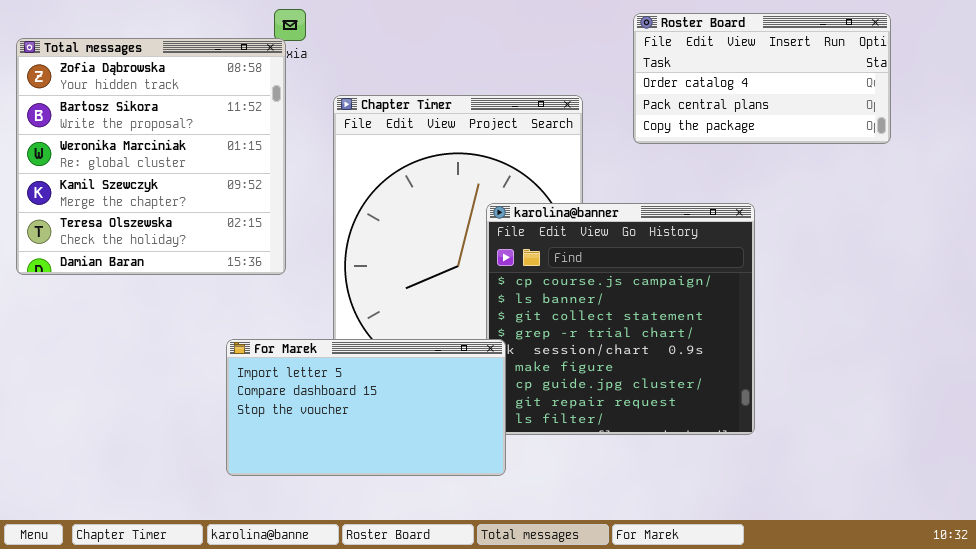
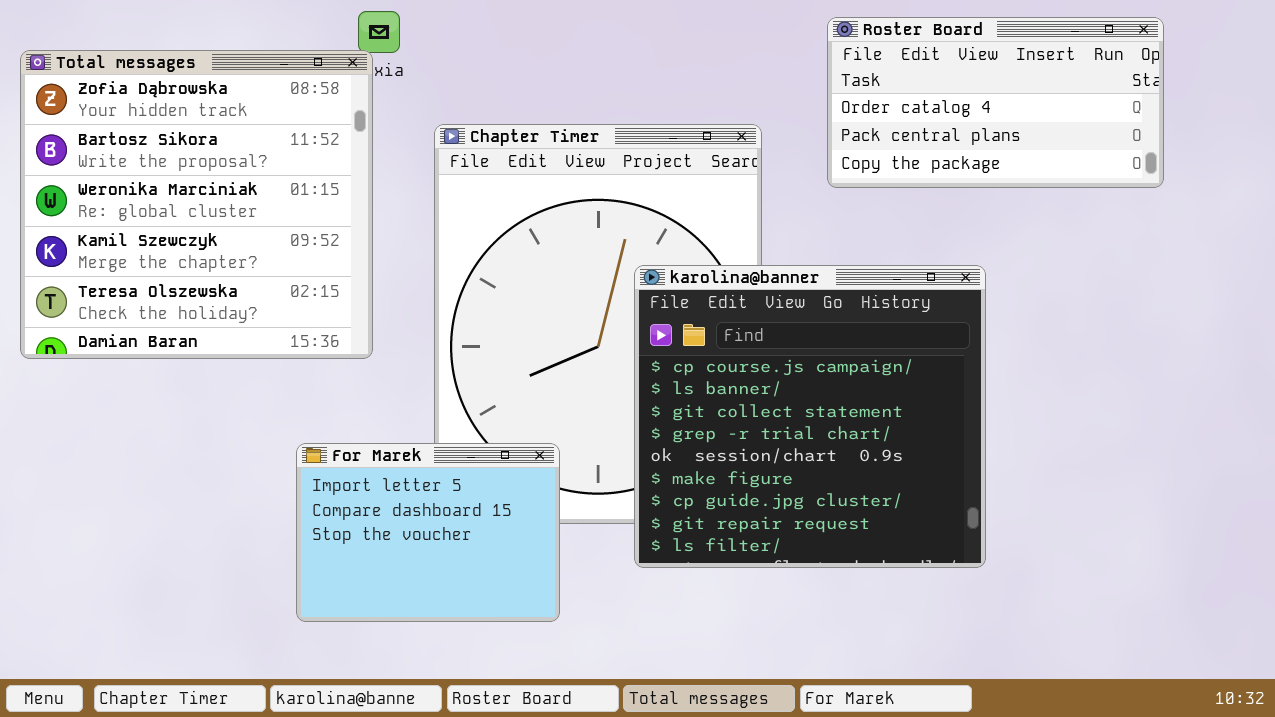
For Marek: [226,339,506,476] -> [296,443,560,622], resized

